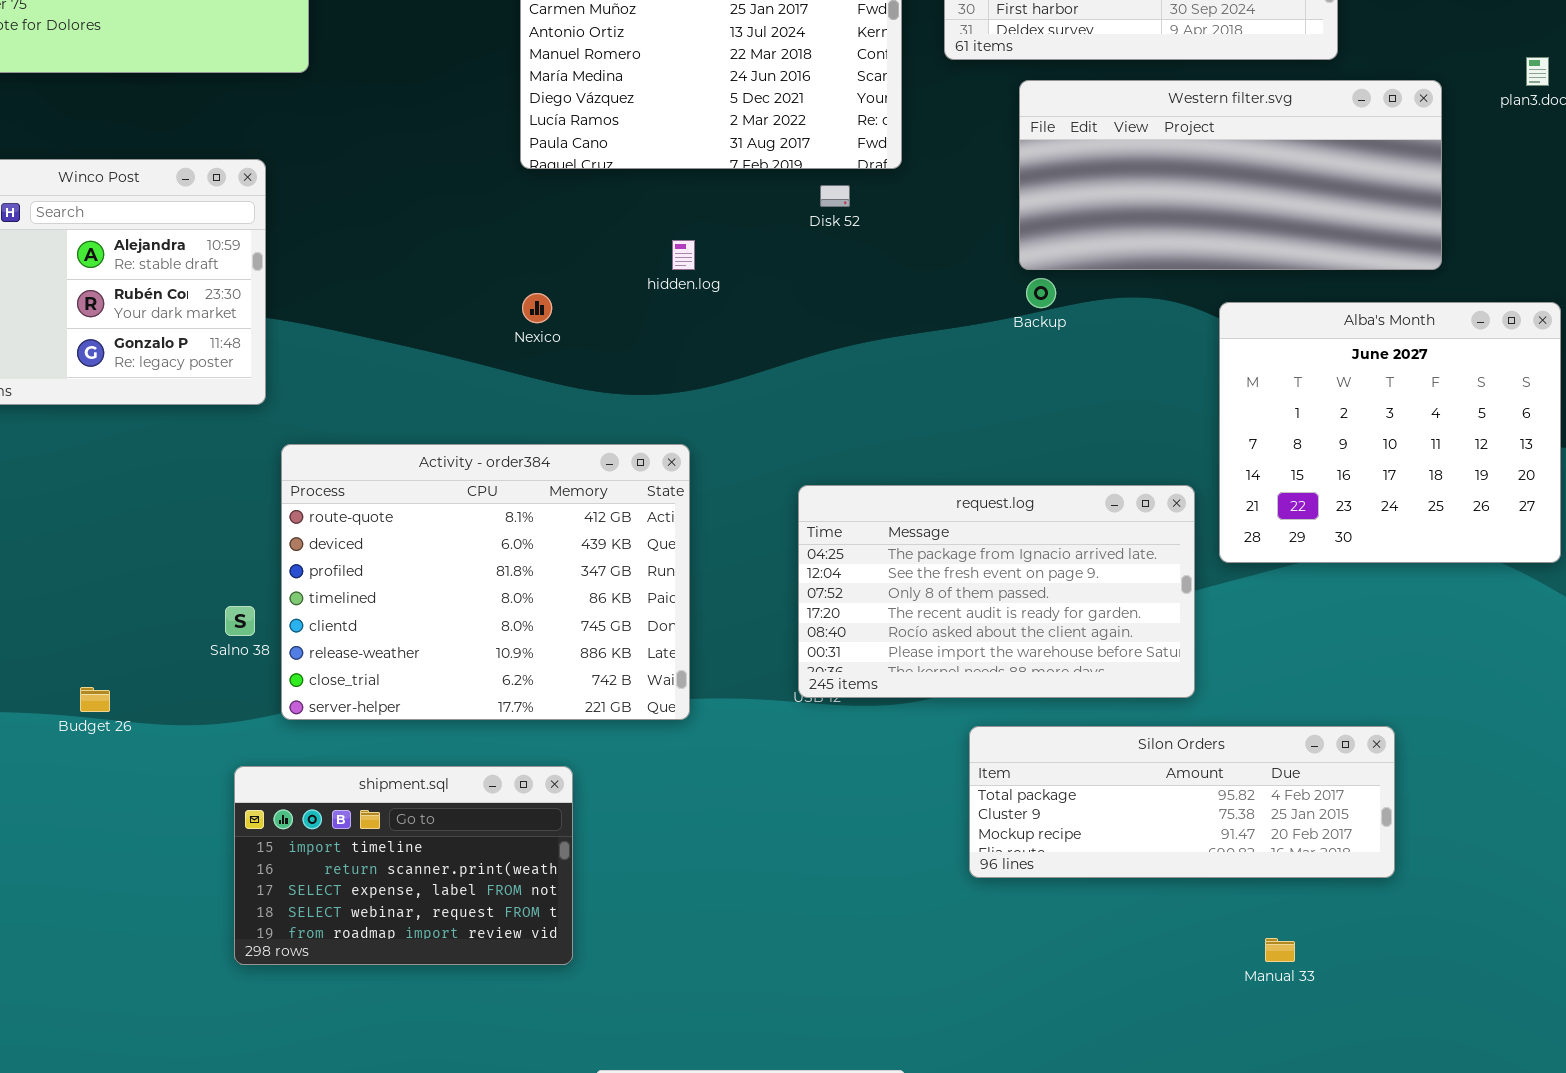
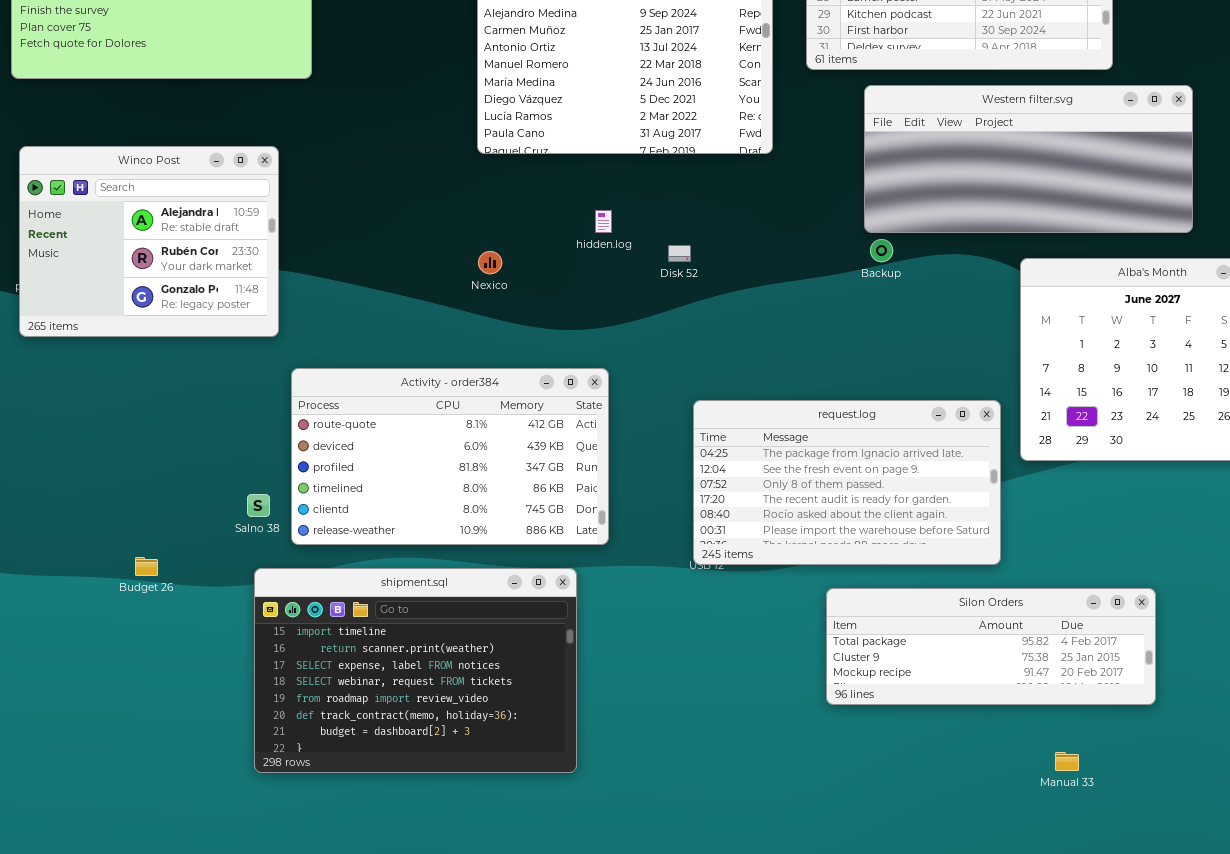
Disk 52: [820,185,850,207] -> [668,245,691,262], moved
Activity - order384: [281,444,690,720] -> [291,368,609,545], resized
shipment.sql: [234,766,573,965] -> [254,568,577,773], resized

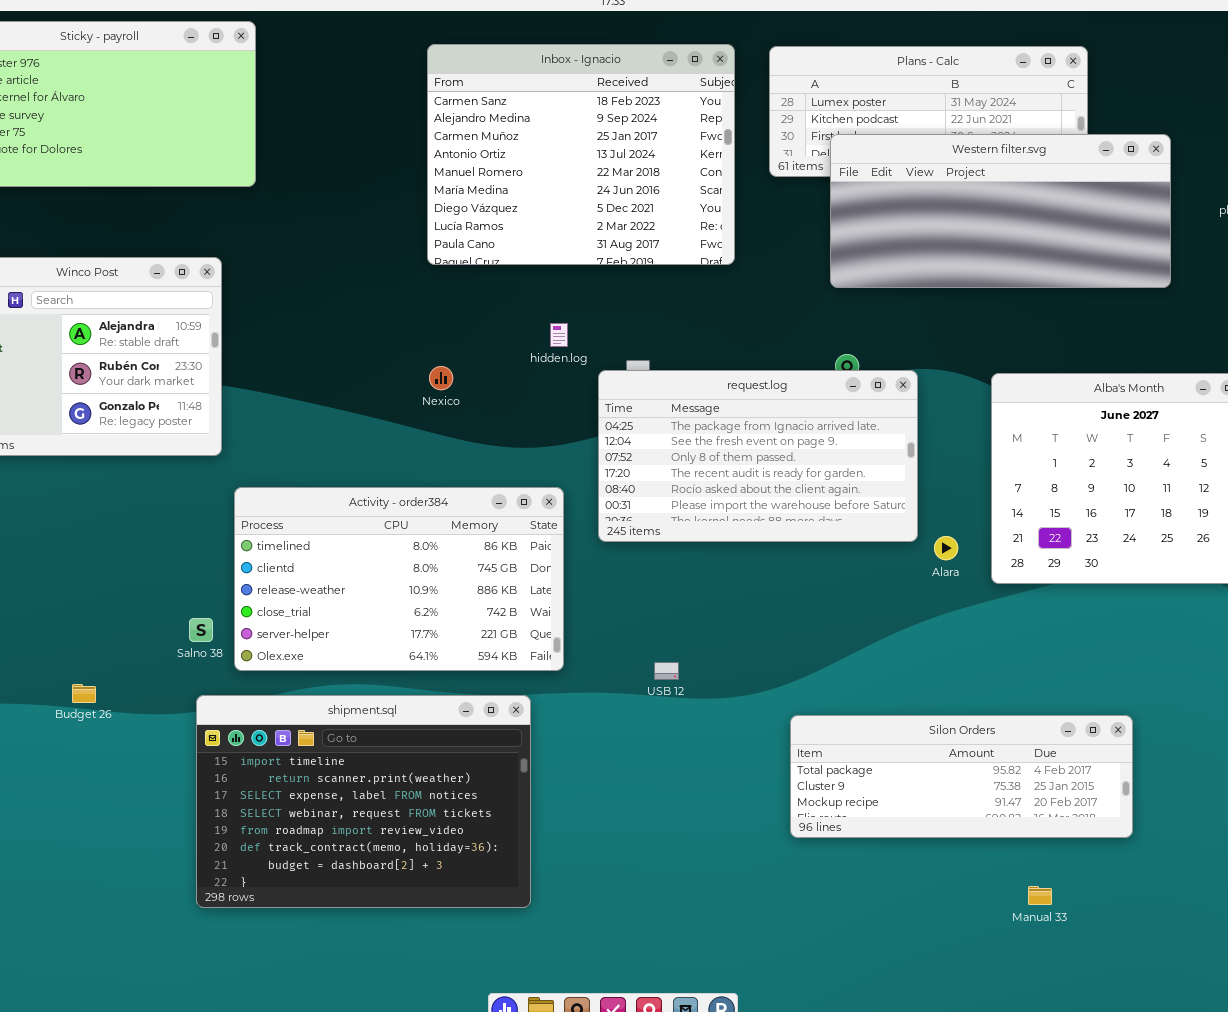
Western filter.svg: [864,85,1193,233] -> [830,134,1171,288], moved
Activity - order384: [291,368,609,545] -> [234,487,564,671], scrolled down 3 rows
request.log: [693,400,1001,565] -> [598,370,918,542], moved

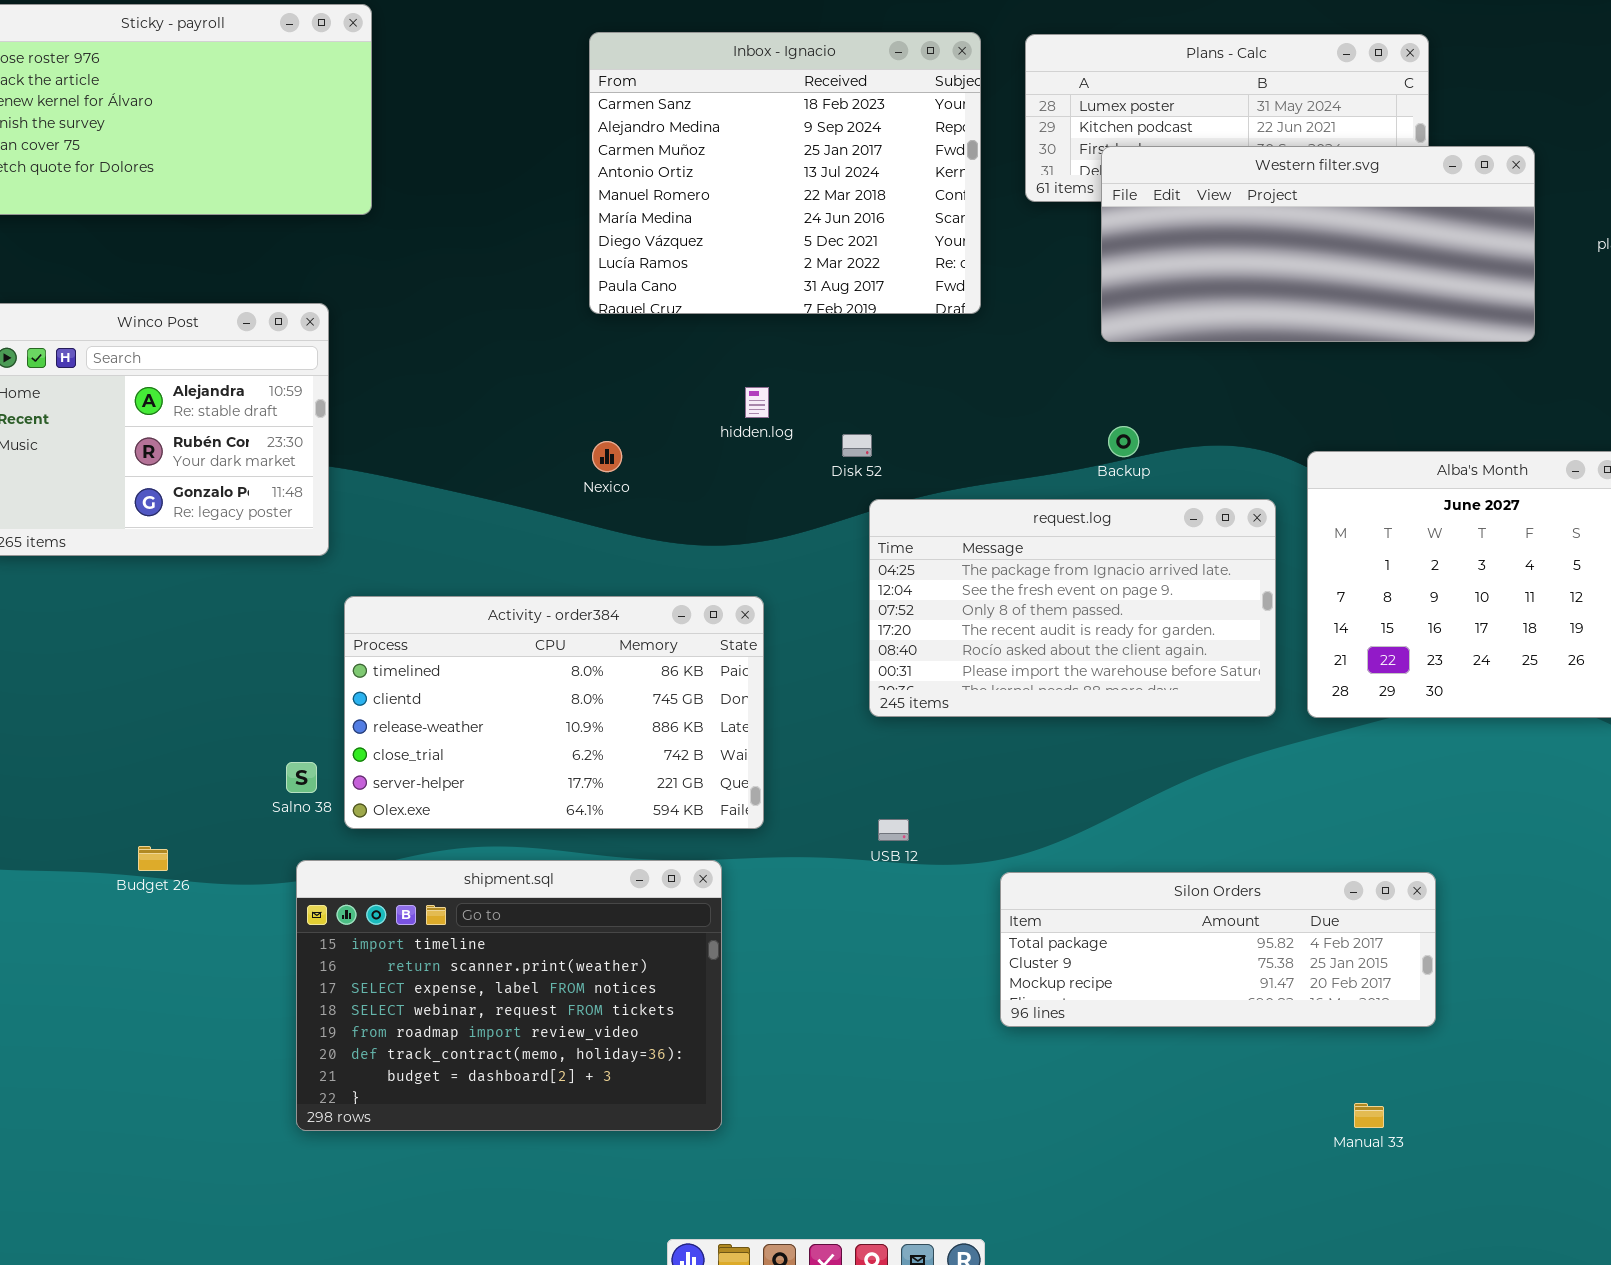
request.log: [598,370,918,542] -> [869,499,1276,717], moved
Silon Orders: [790,715,1133,838] -> [1000,872,1436,1027], moved

